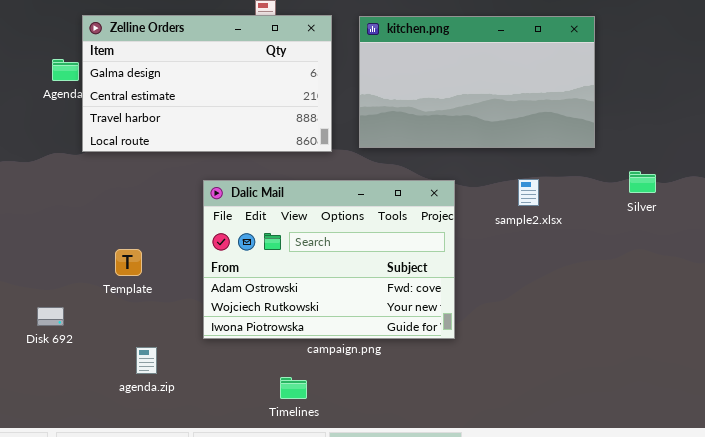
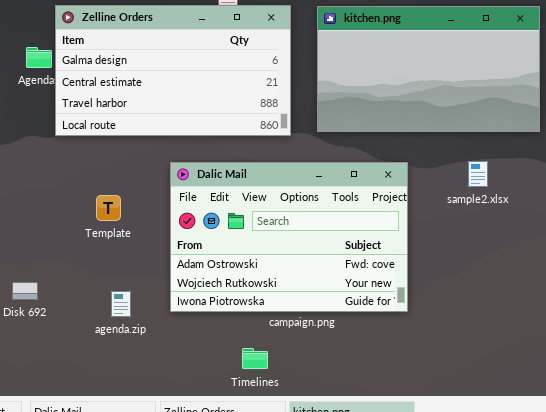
Template: [115,249,142,276] -> [96,195,121,221], moved
agenda.zip: [136,347,157,374] -> [111,291,131,317], moved

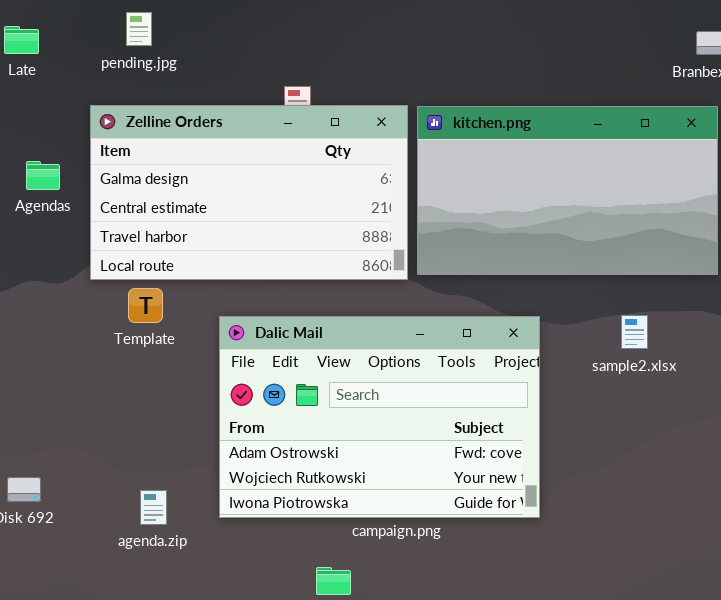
Zelline Orders: [55,5,291,136] -> [90,105,408,280], moved
Template: [96,195,121,221] -> [128,288,163,323], moved

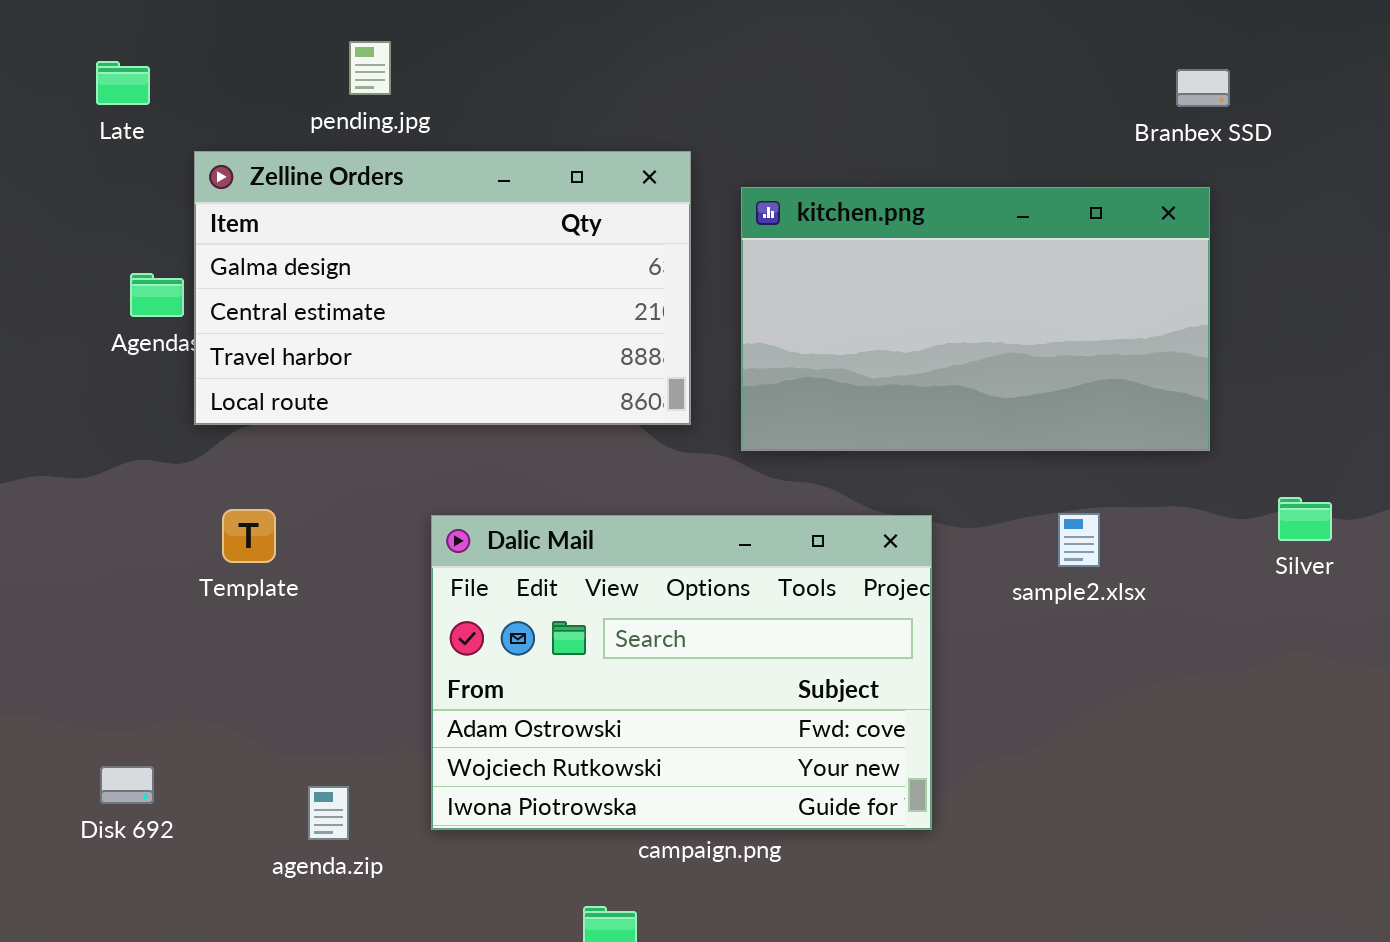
pending.jpg: [126,12,152,46] -> [349,41,391,95], moved
Zelline Orders: [90,105,408,280] -> [194,151,691,425], moved
Template: [128,288,163,323] -> [222,509,276,563], moved

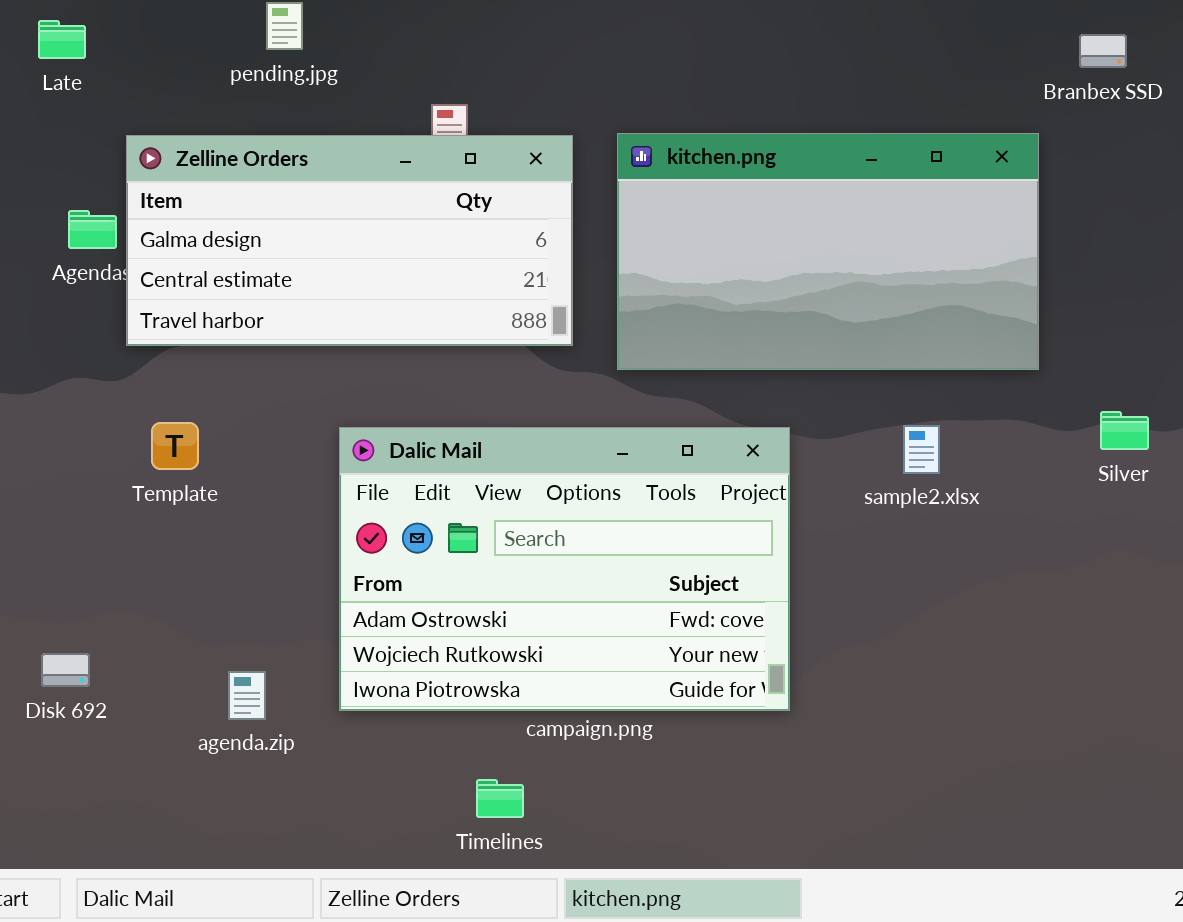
Branbex SSD: [1176,69,1230,107] -> [1079,34,1127,68], moved
Zelline Orders: [194,151,691,425] -> [126,135,573,346], resized

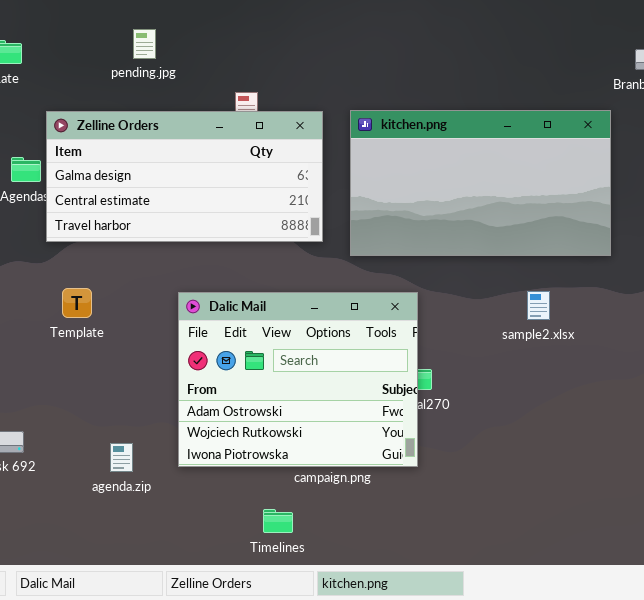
Dalic Mail: [339,427,790,711] -> [178,292,418,467], resized

